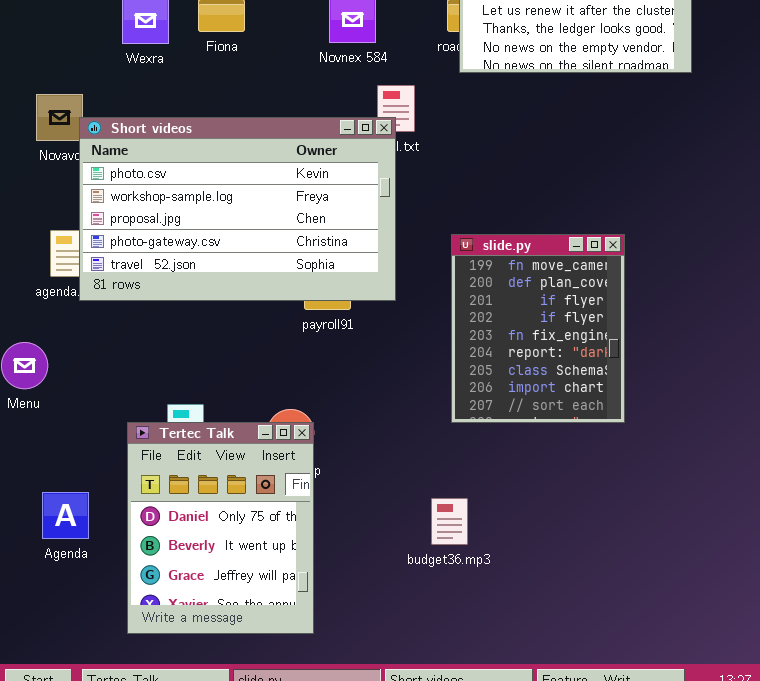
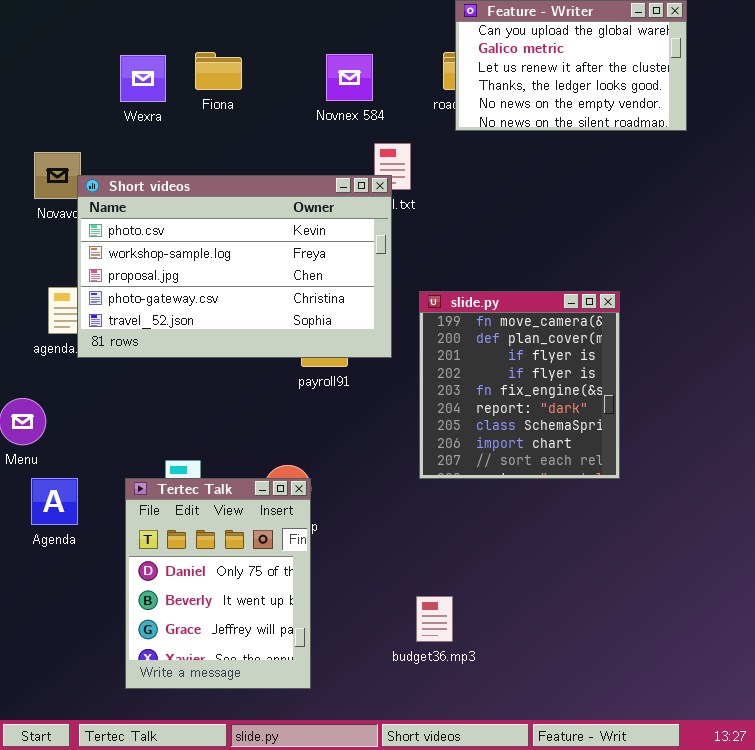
slide.py: [451,234,625,423] -> [419,291,620,479], resized
Agenda: [42,492,89,539] -> [31,478,78,525], moved
budget36.mp3: [431,498,468,545] -> [416,596,453,642], moved

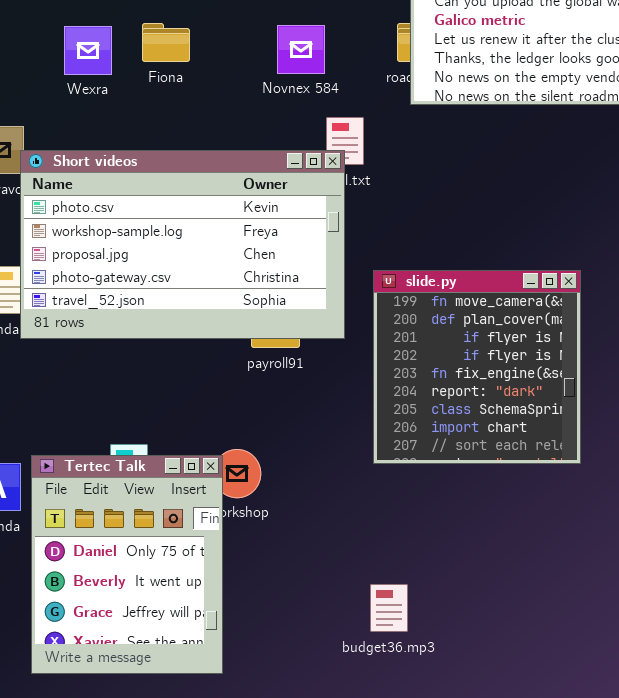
Tertec Talk: [125,478,311,689] -> [31,455,223,674], moved

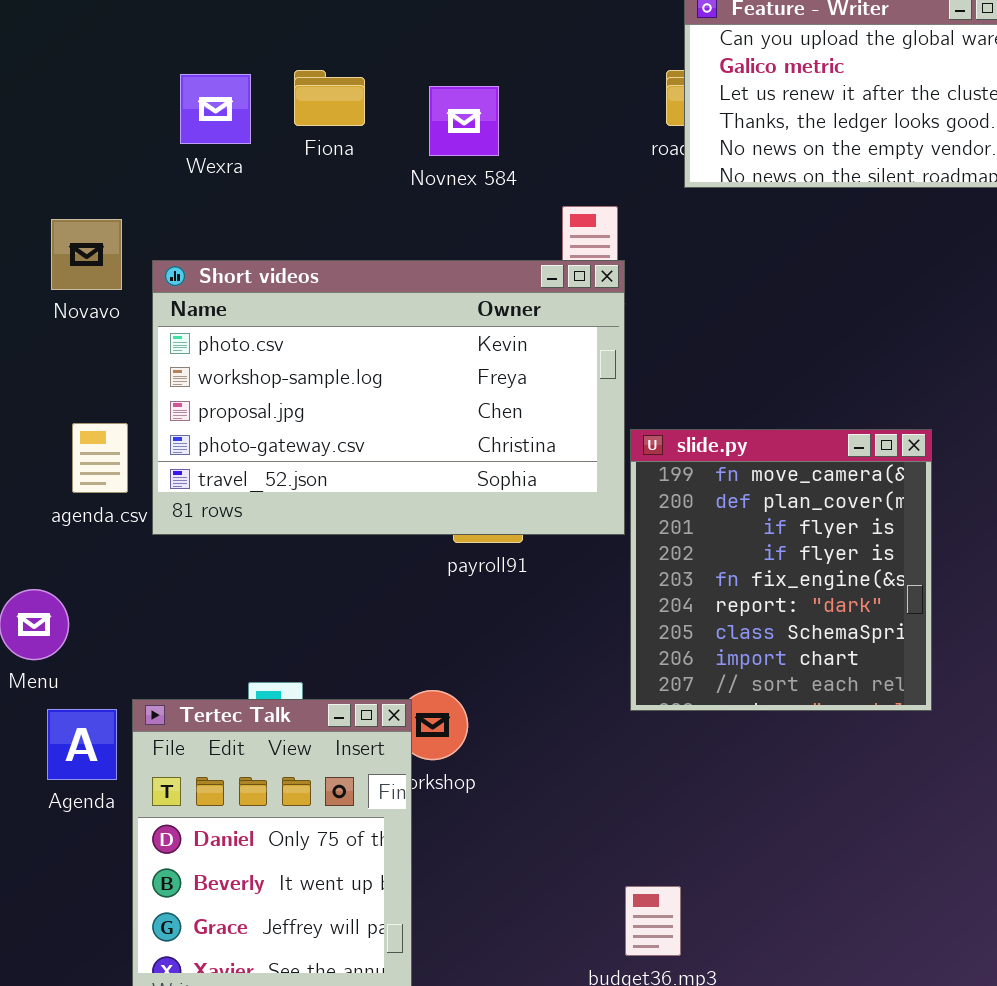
Novnex 584: [277,25,325,74] -> [429,86,499,156], moved
Short videos: [20,150,345,339] -> [152,260,625,535], moved

